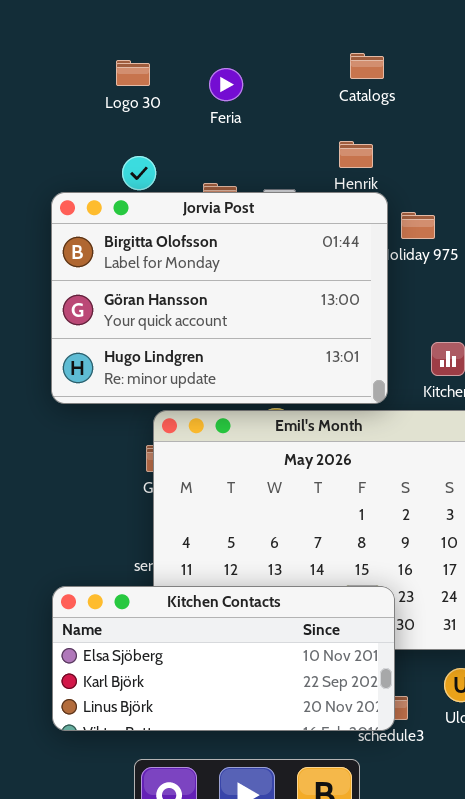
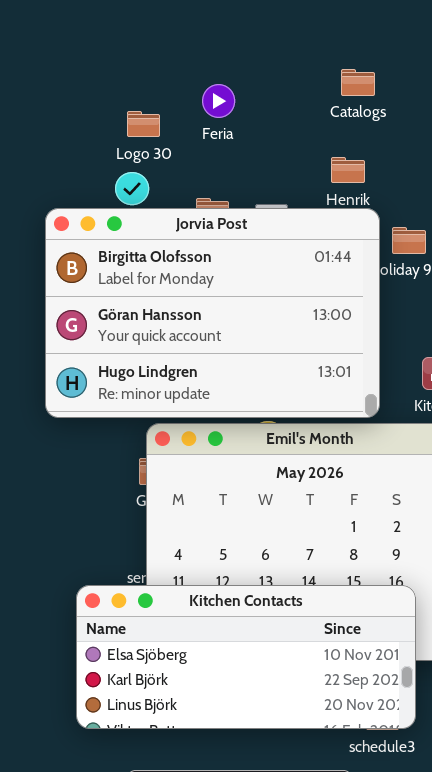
Logo 30: [116,60,150,86] -> [127,111,160,137], moved
Kitchen Contacts: [52,586,395,731] -> [76,585,416,729], moved

